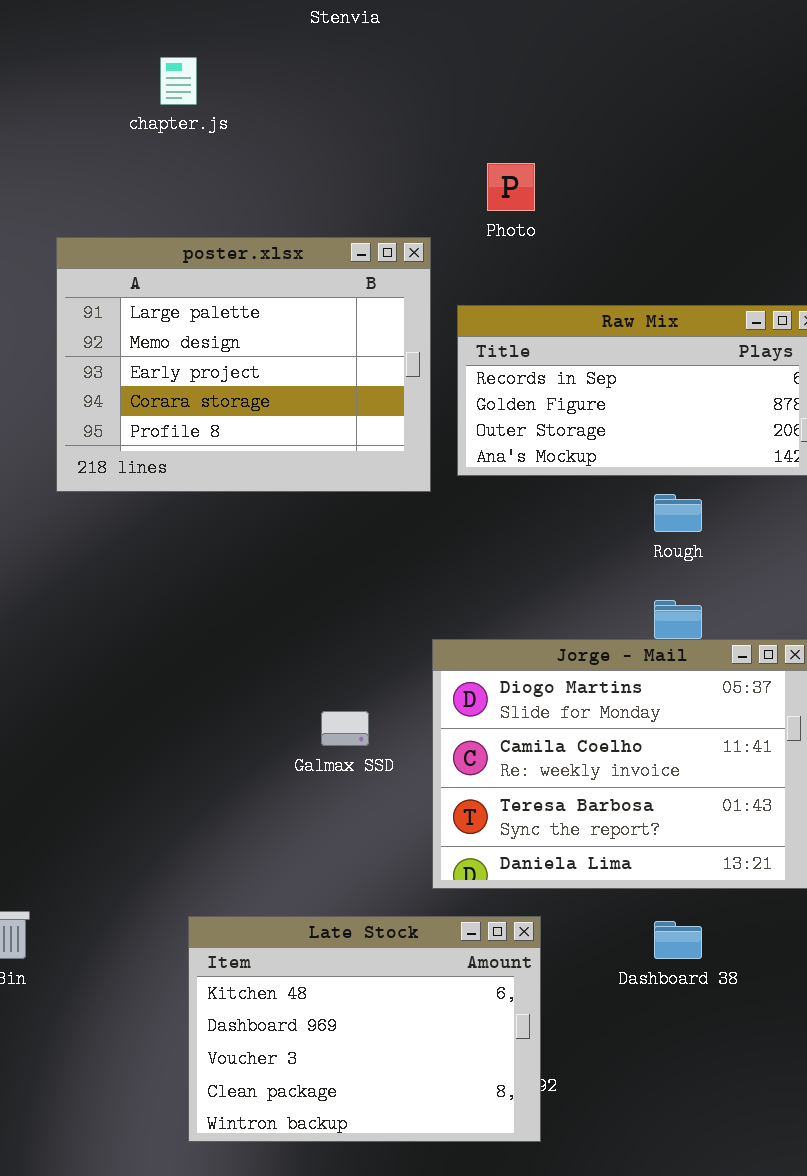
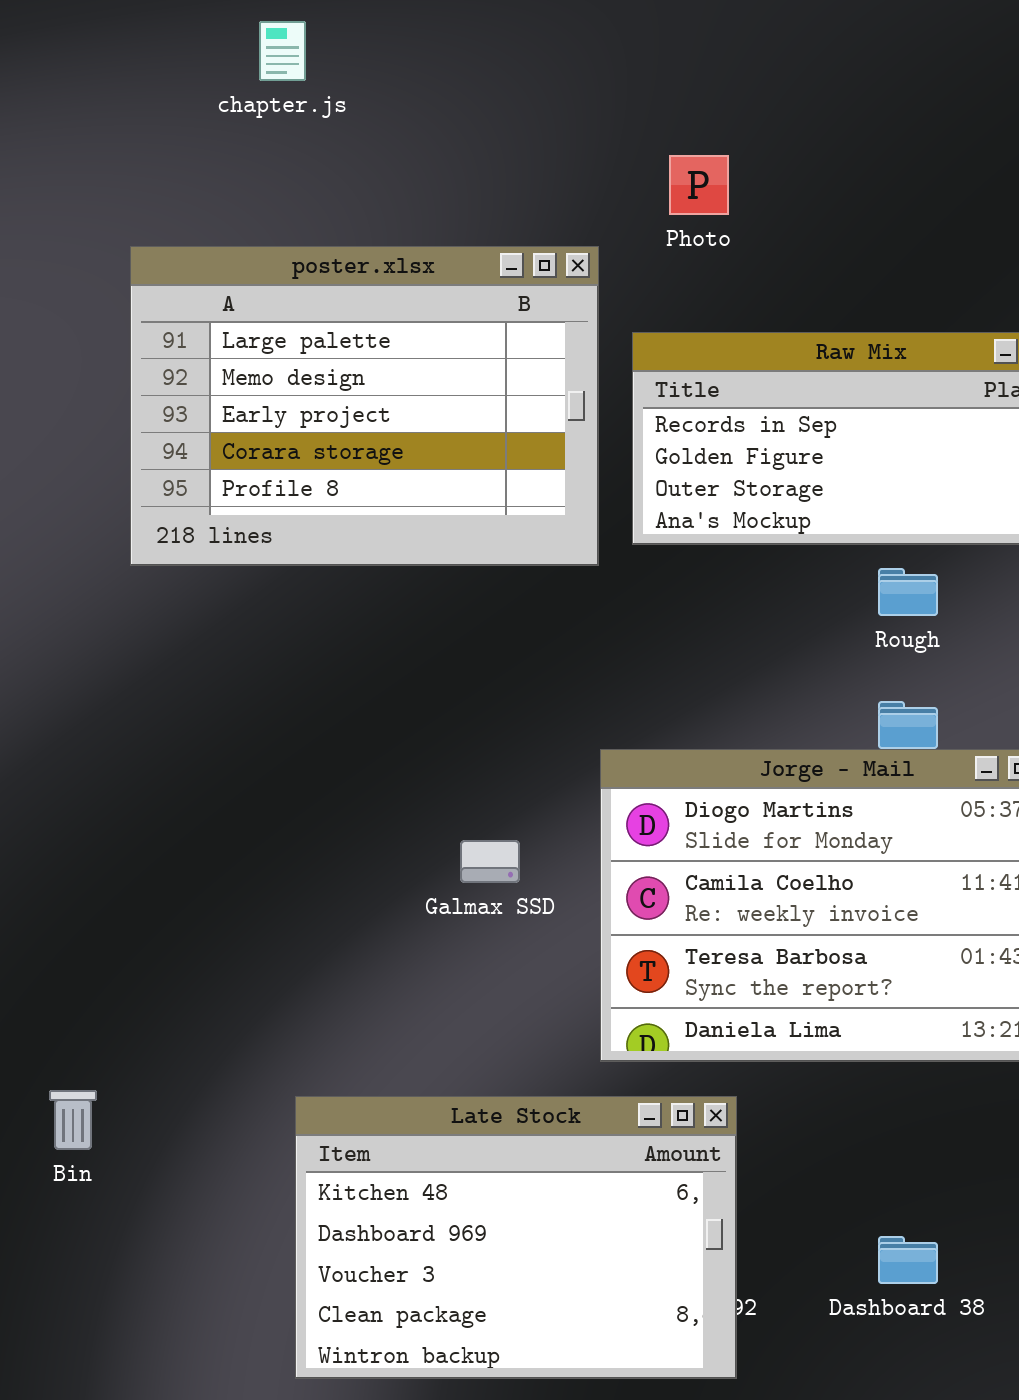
Dashboard 38: [654,921,702,959] -> [878,1236,938,1284], moved

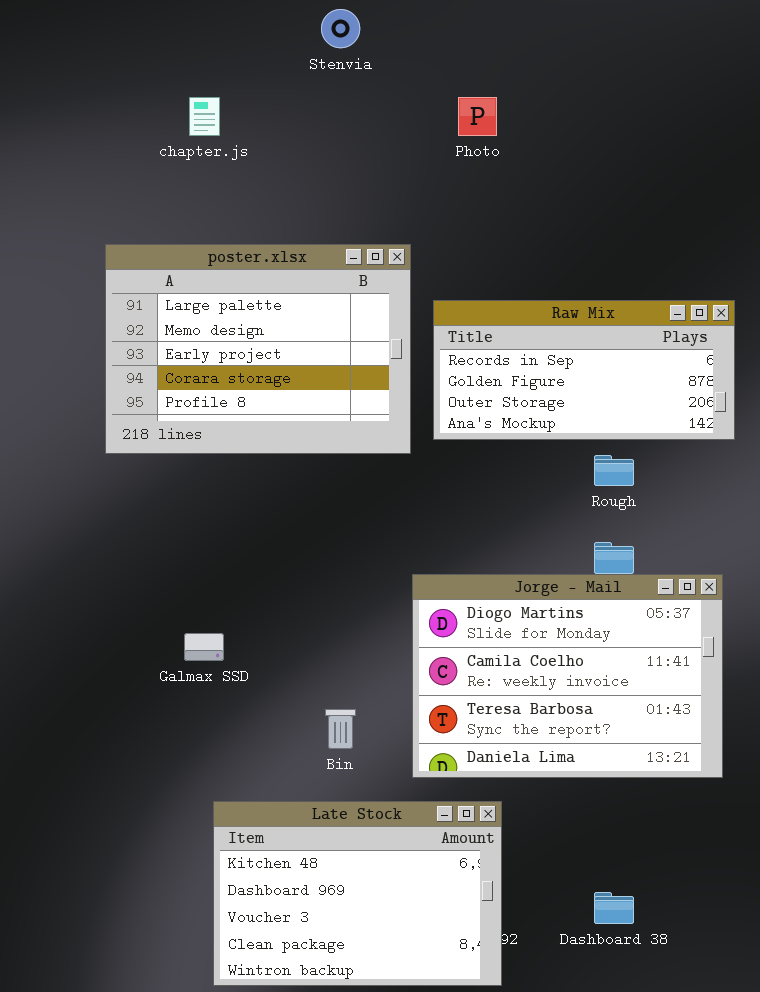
Photo: [669,155,729,215] -> [458,97,497,136], moved
Galmax SSD: [460,840,520,883] -> [184,633,224,661], moved
Bin: [49,1090,97,1150] -> [325,709,356,749], moved

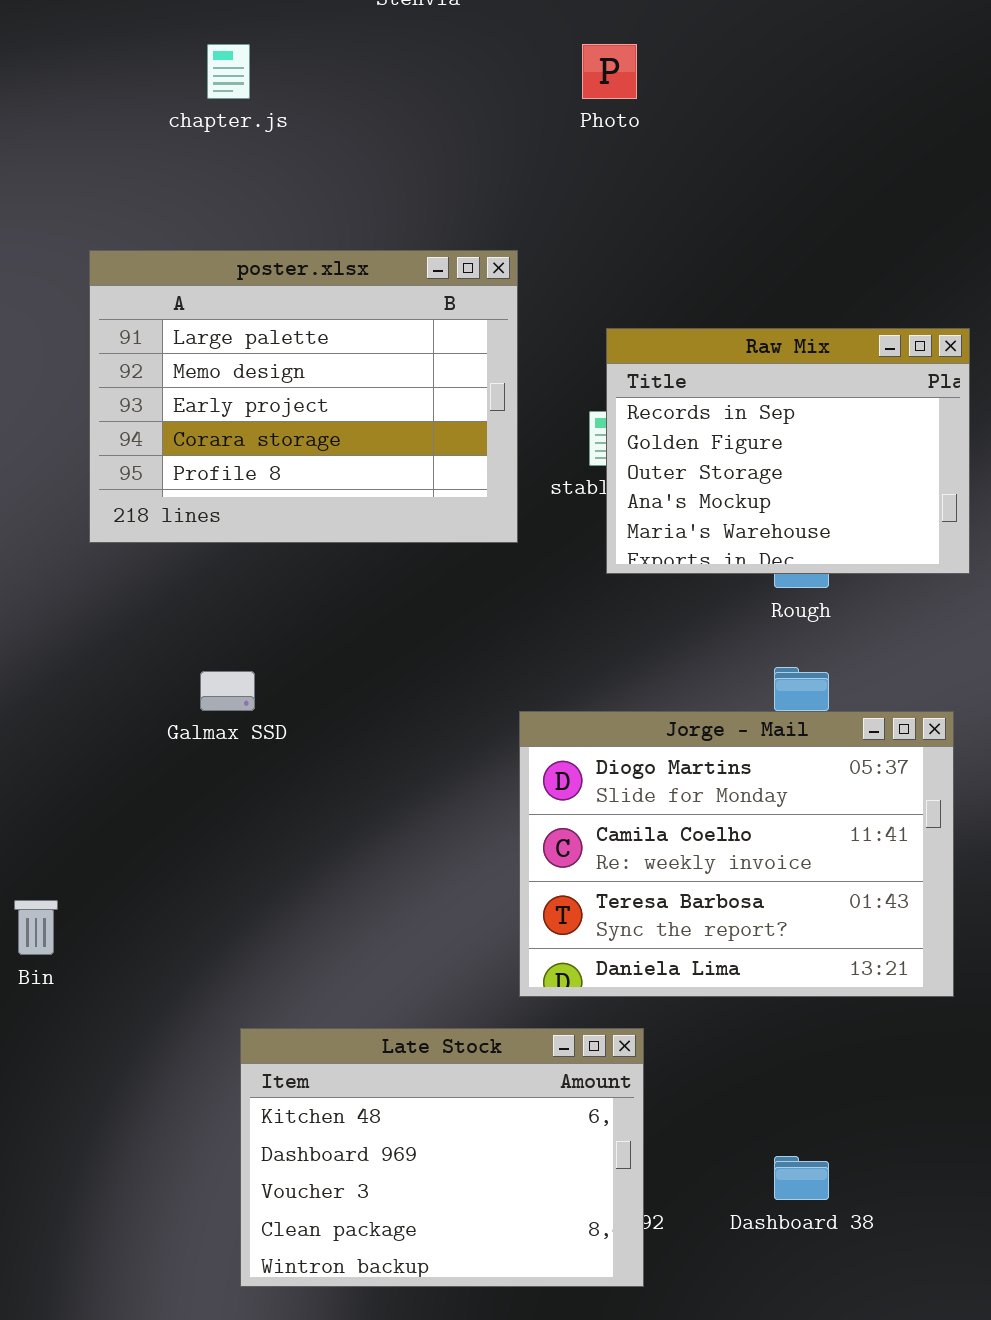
Raw Mix: [433,300,735,440] -> [606,328,970,574], resized
Galmax SSD: [184,633,224,661] -> [200,671,255,711], moved
Bin: [325,709,356,749] -> [14,900,58,955], moved

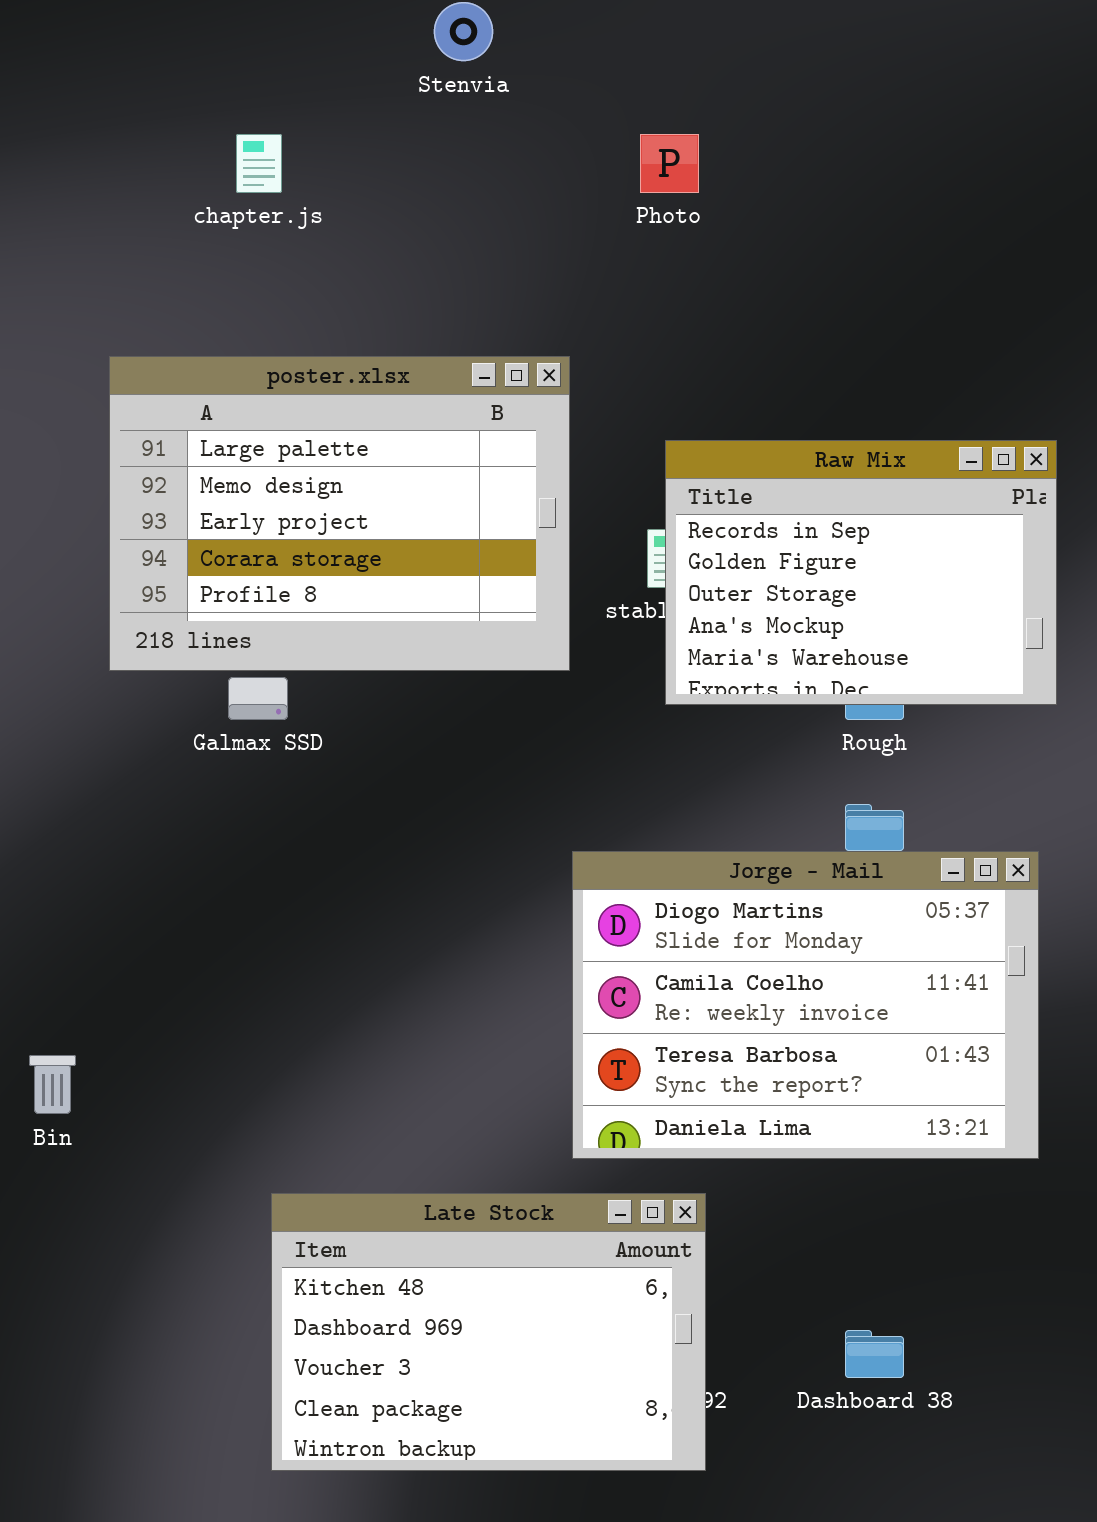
Galmax SSD: [200,671,255,711] -> [228,677,288,720], moved

